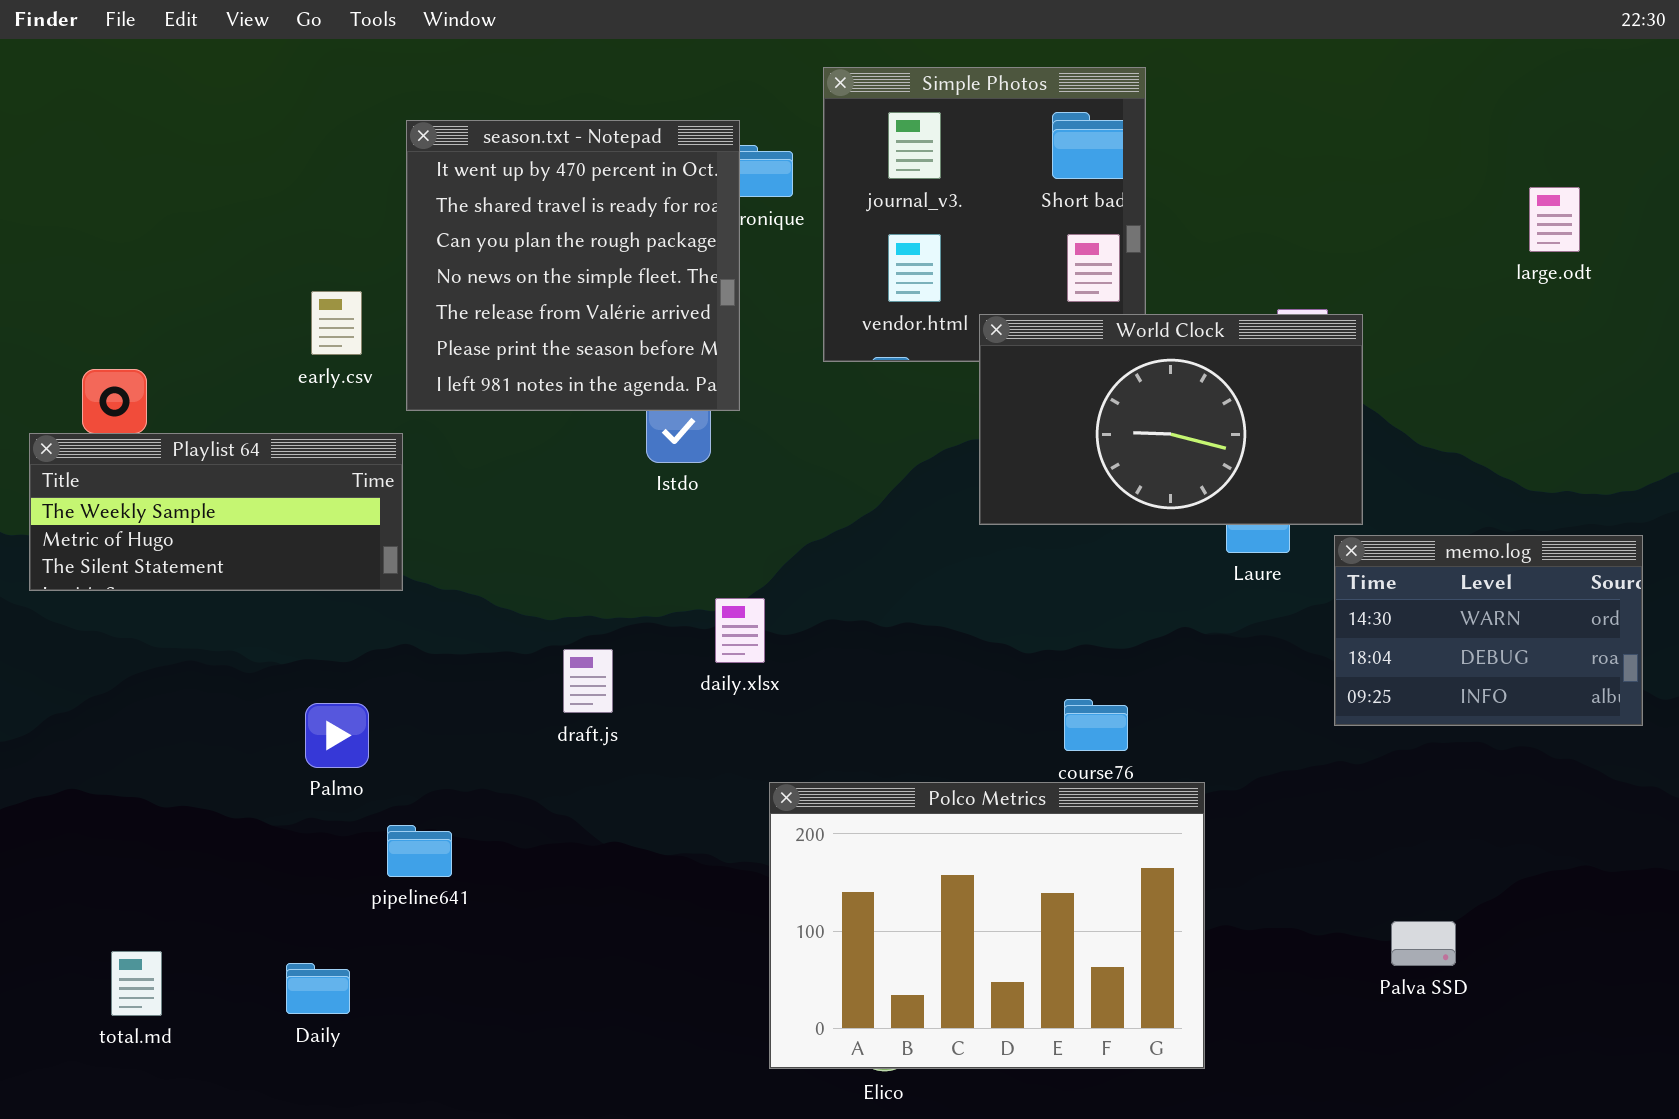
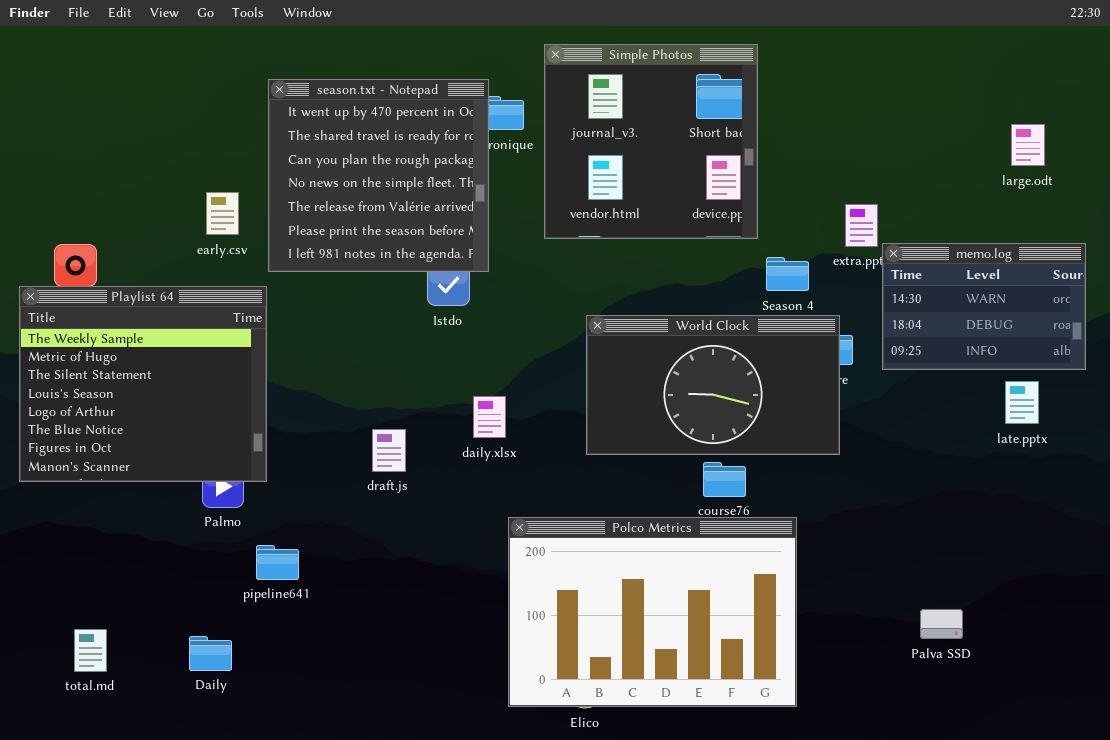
World Clock: [979,314,1363,525] -> [586,315,840,455], moved
Playlist 64: [29,433,403,591] -> [19,286,267,482], resized
memo.log: [1334,535,1643,726] -> [882,243,1086,370], moved

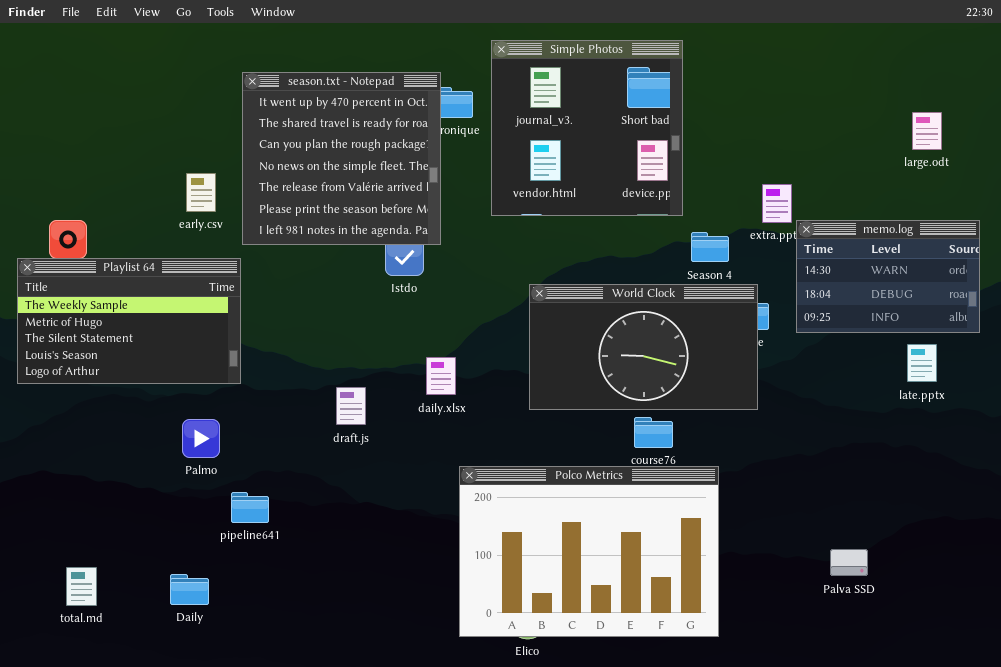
Playlist 64: [19,286,267,482] -> [17,258,241,384], resized

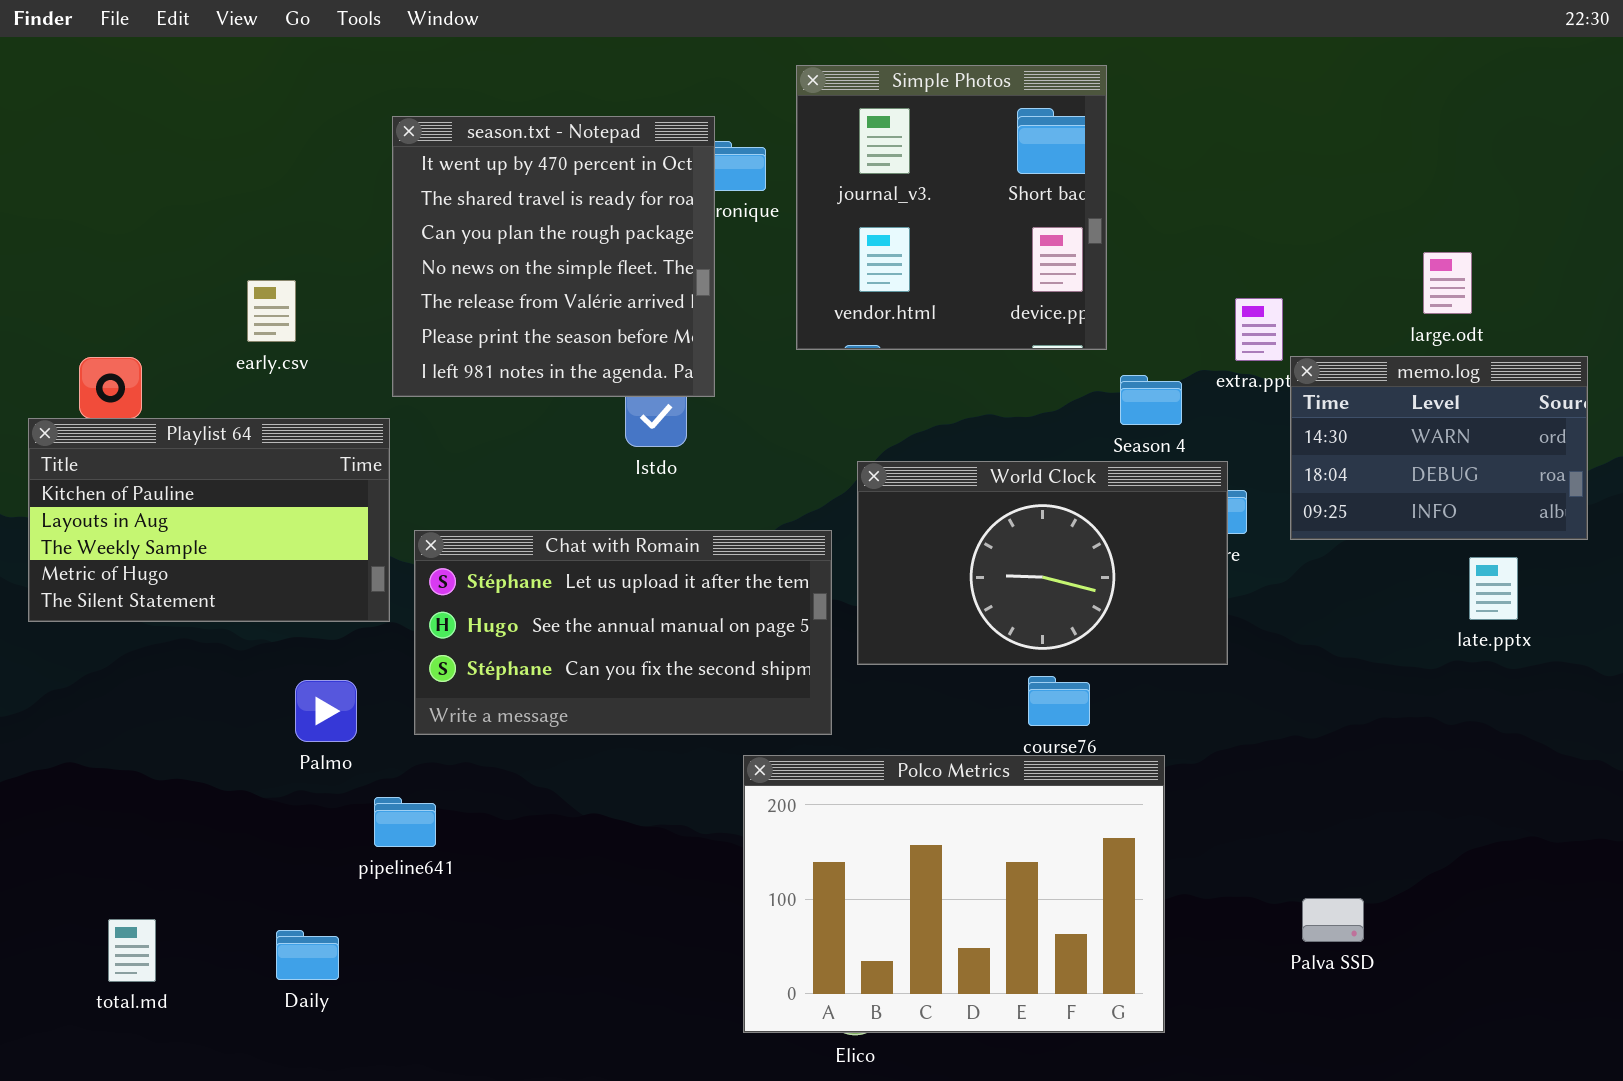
large.odt: [912,112,942,150] -> [1423,252,1472,314], moved
early.csv: [186,173,216,212] -> [247,280,296,342], moved
Playlist 64: [17,258,241,384] -> [28,418,390,622], scrolled up 2 rows
Chat with Romain: none -> [414,530,832,735], opened
Palva SSD: [830,549,868,576] -> [1302,898,1364,942], moved

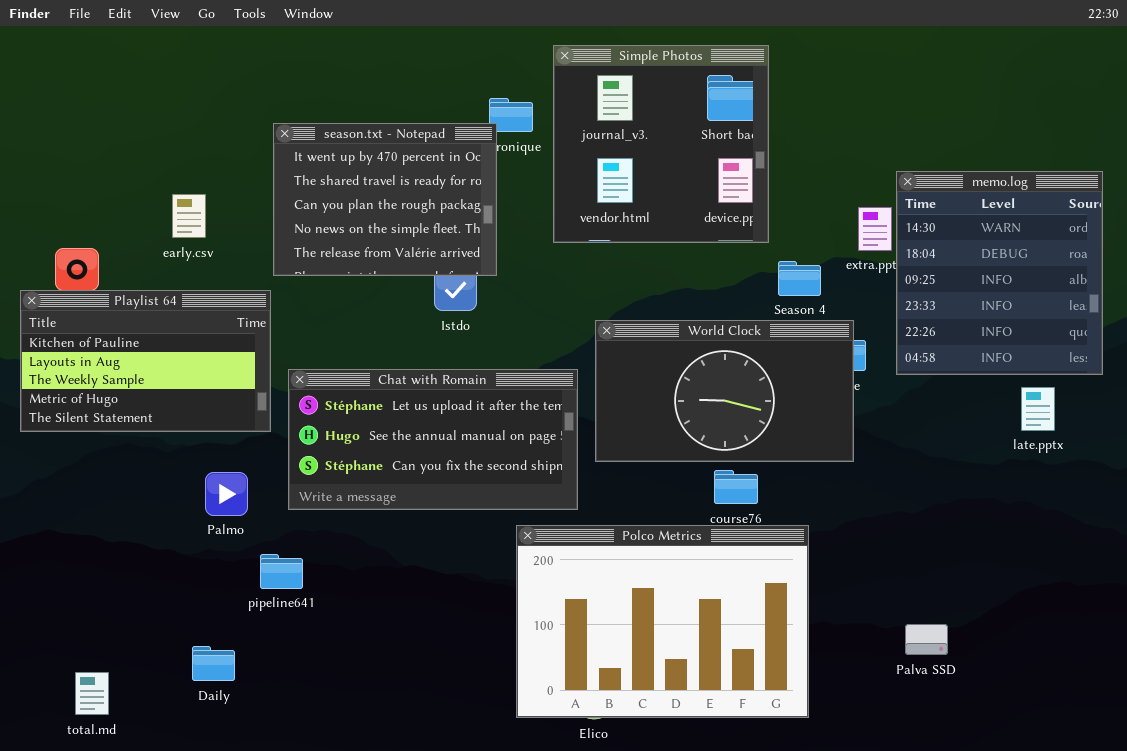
season.txt - Notepad: [392,116,715,397] -> [273,123,497,276], resized
memo.log: [1290,356,1588,540] -> [896,171,1103,375], resized
total.md: [108,919,156,982] -> [75,672,109,715], moved

